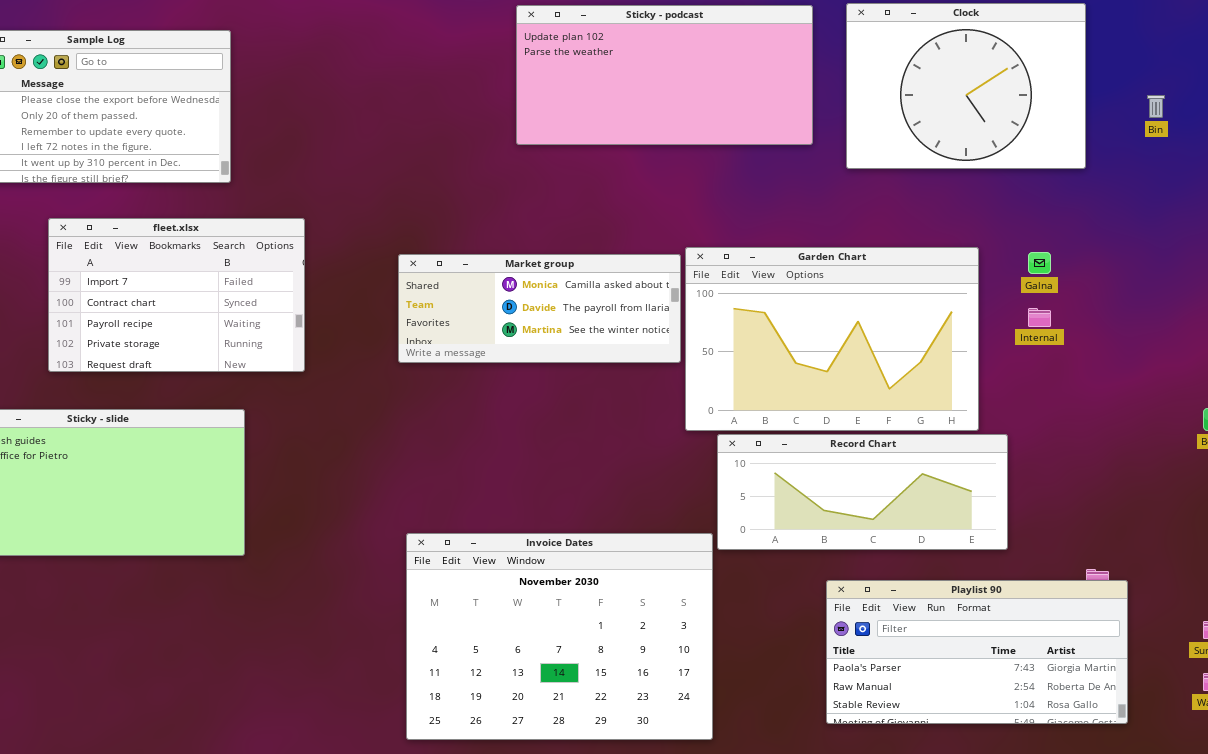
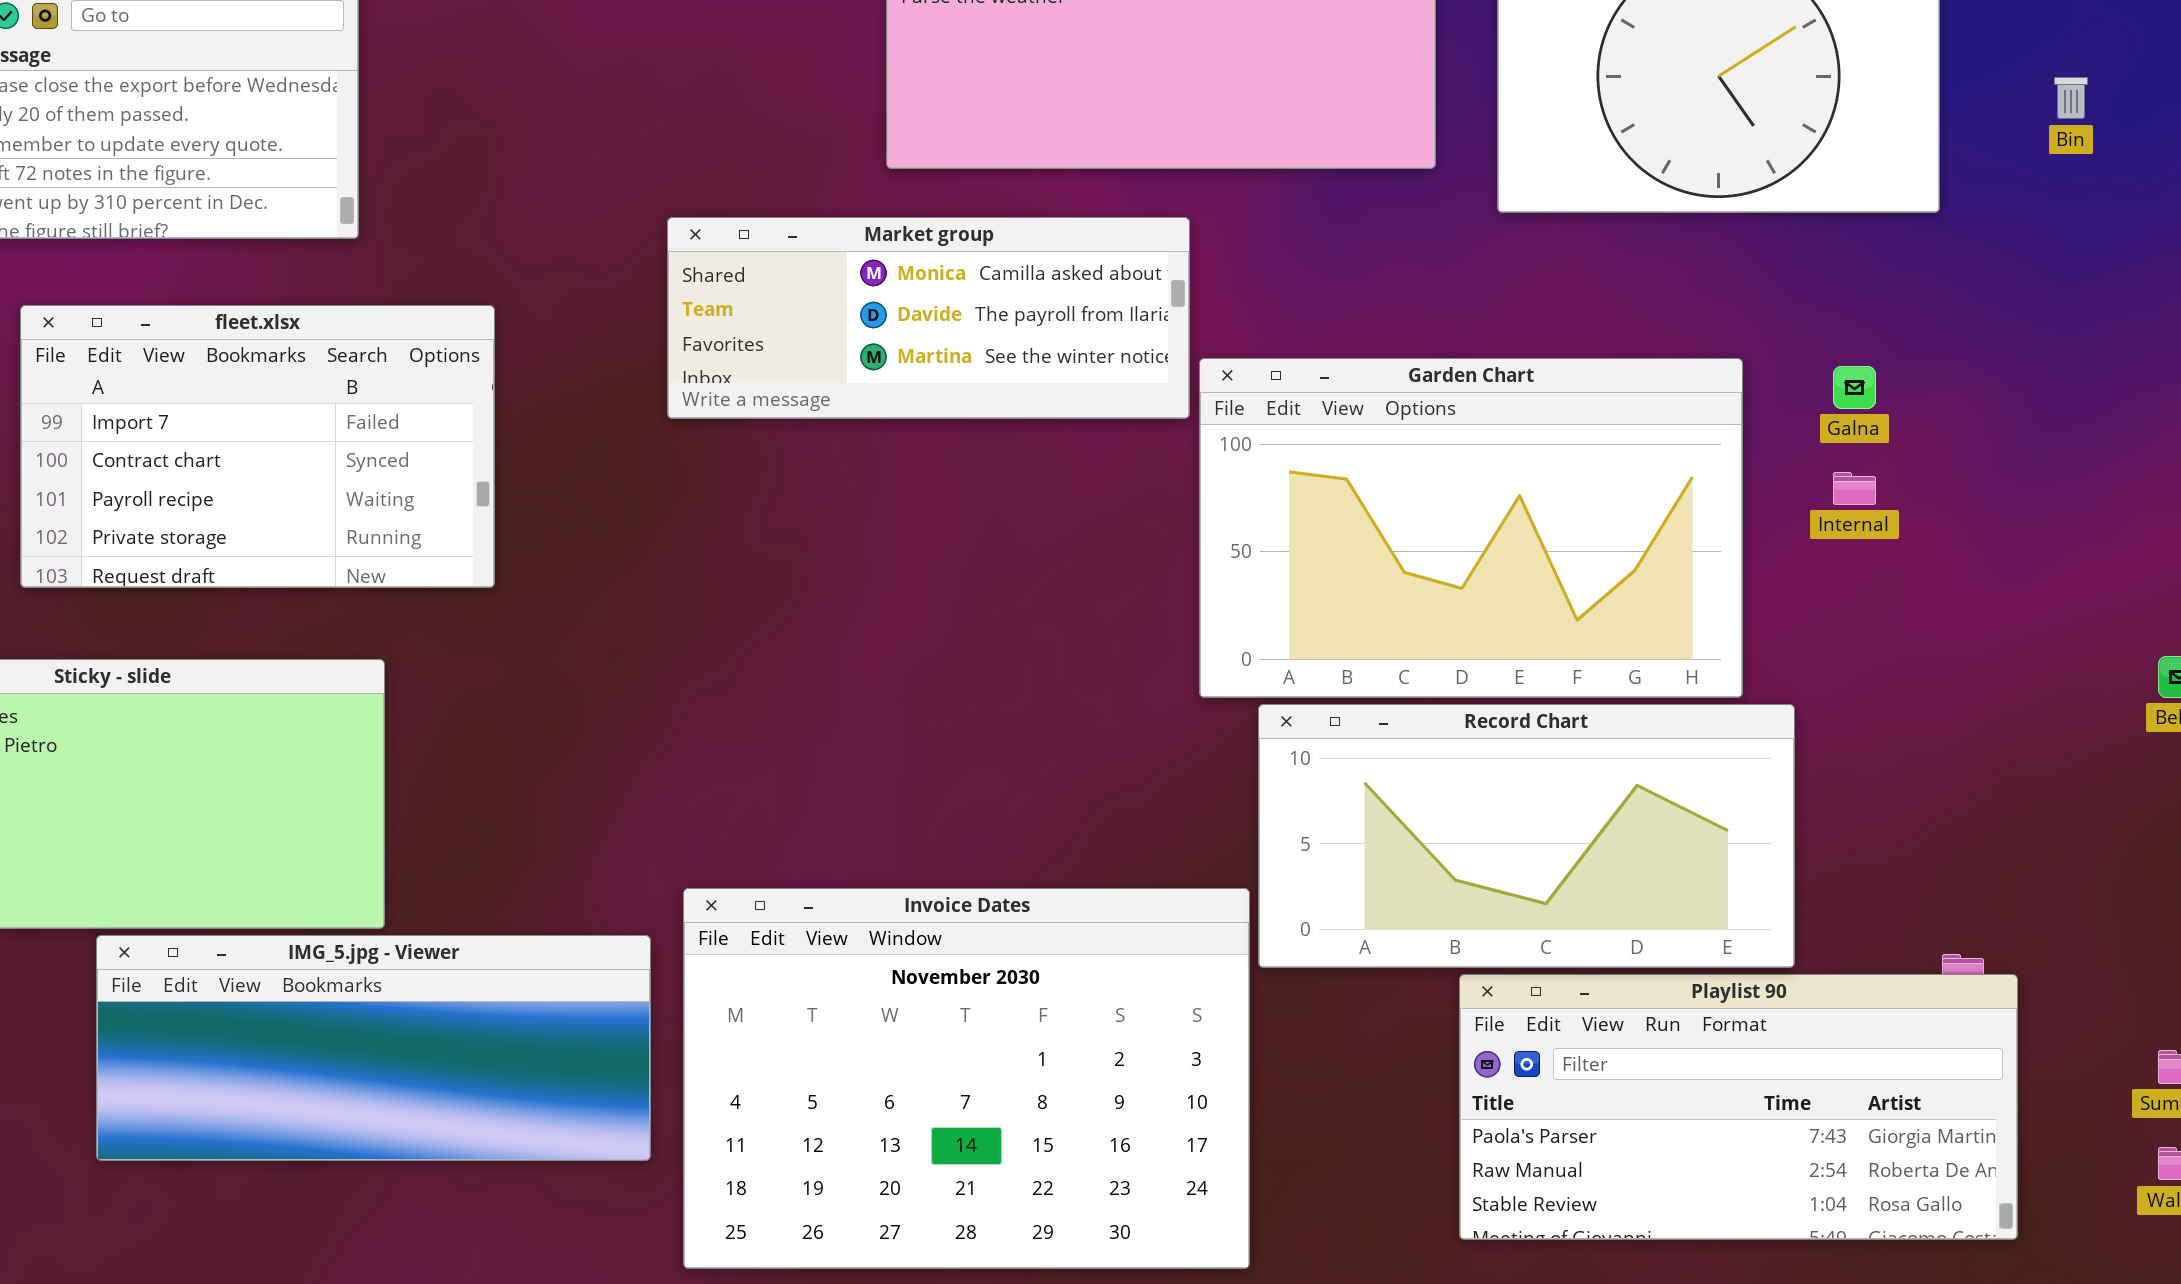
Market group: [398,254,681,363] -> [667,217,1190,419], moved
Record Chart: [717,434,1008,550] -> [1258,704,1795,968], resized
IMG_5.jpg - Viewer: none -> [96,935,651,1161], opened

